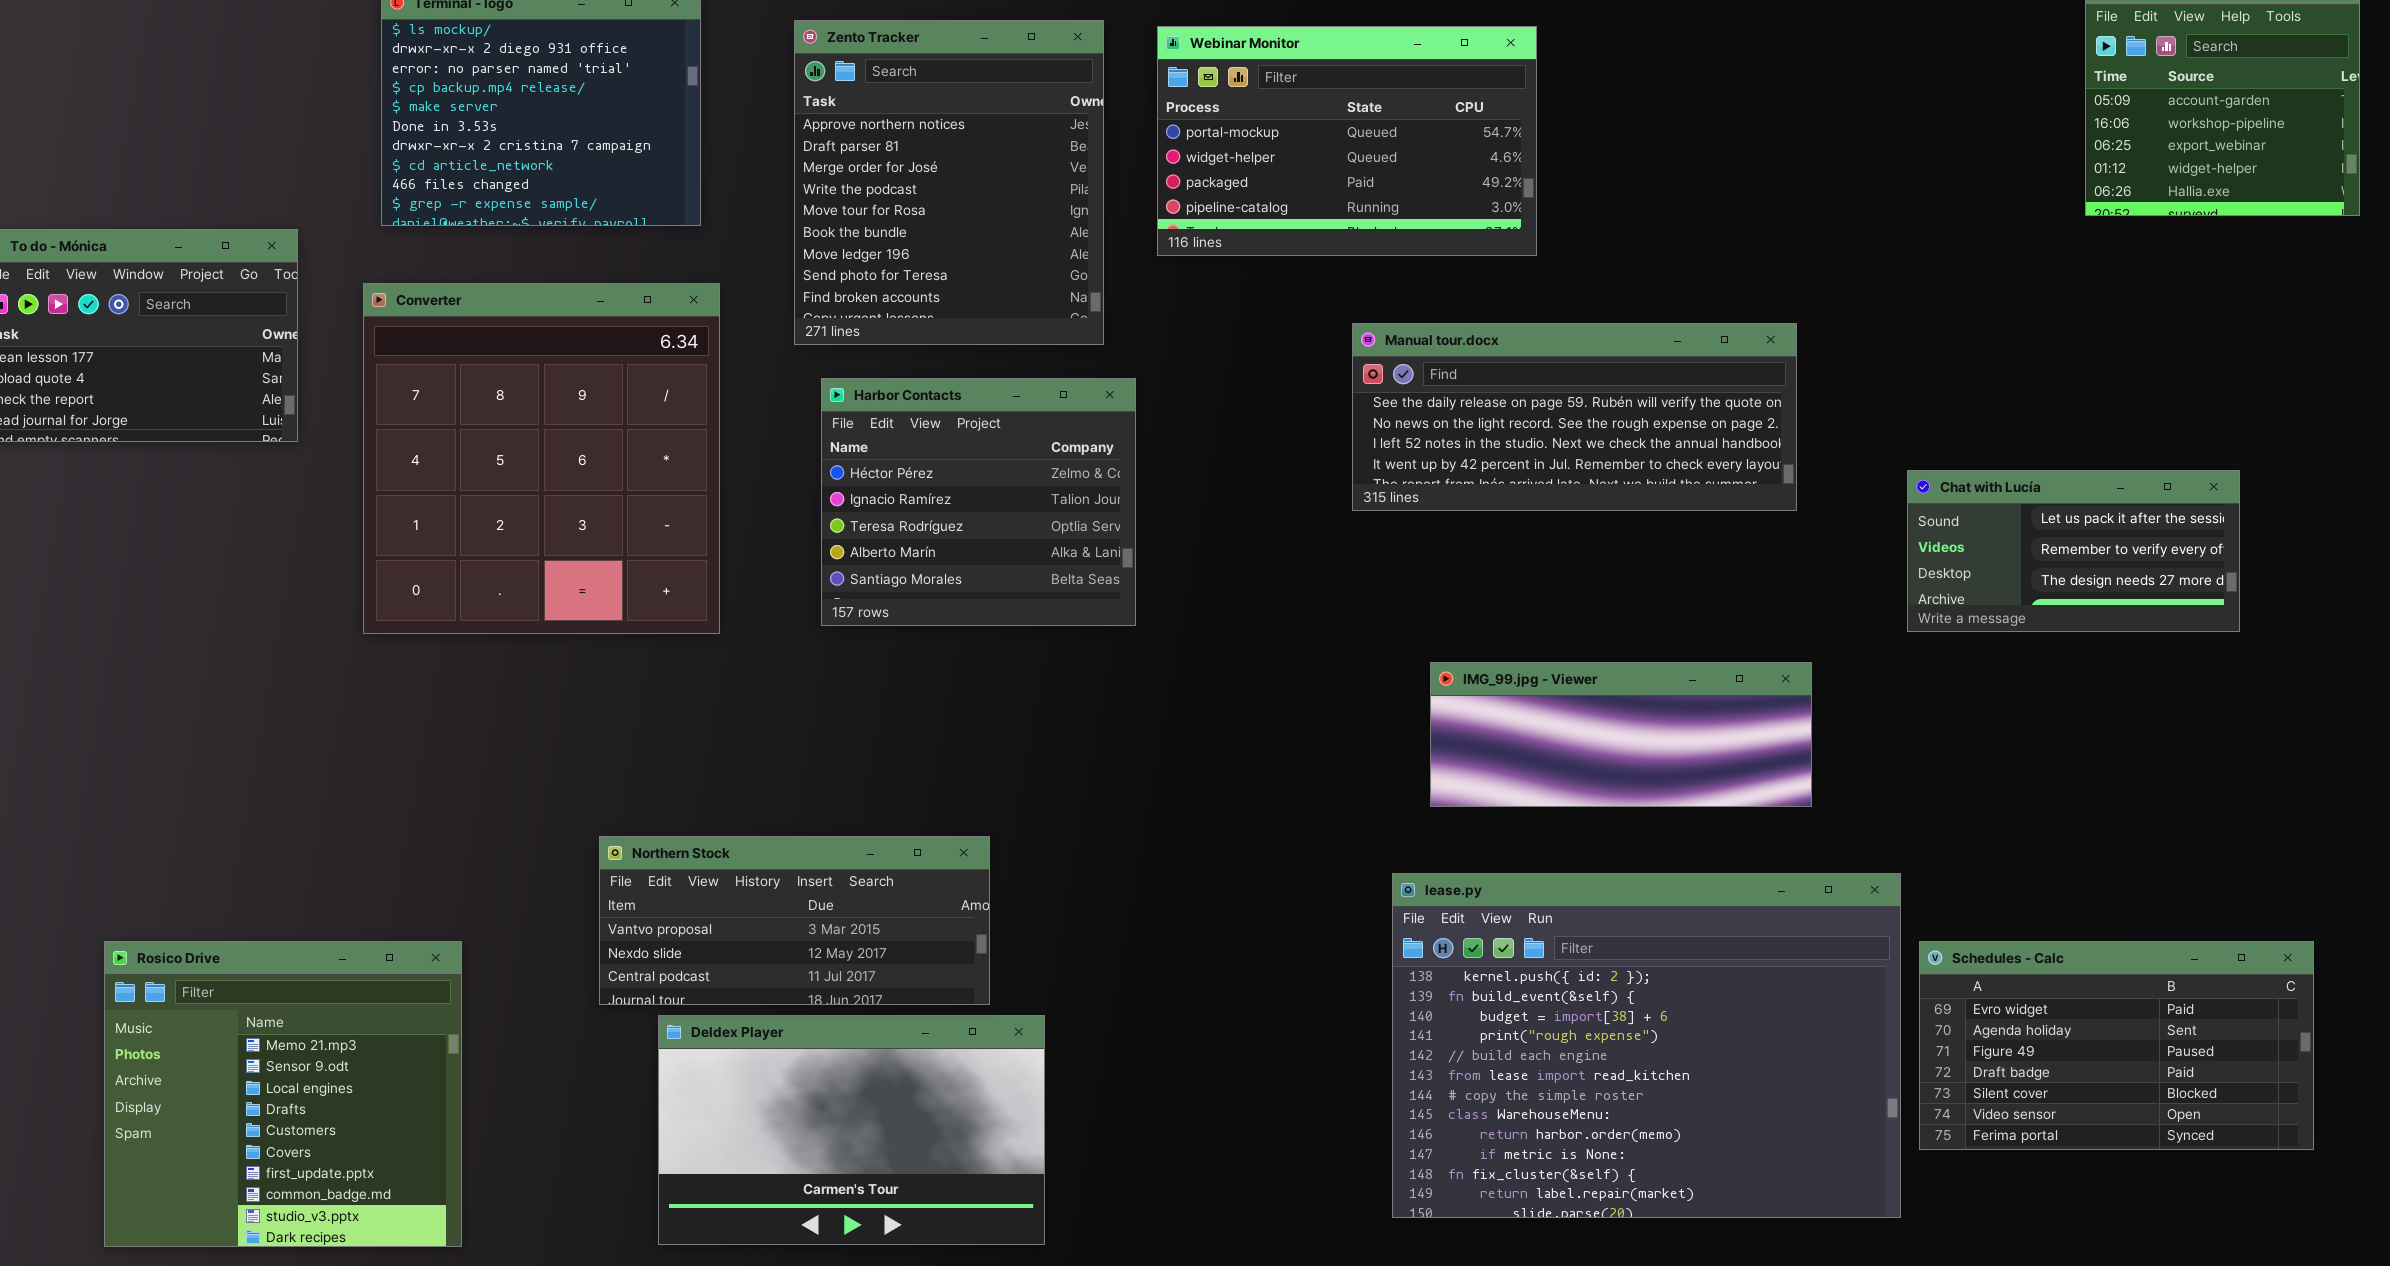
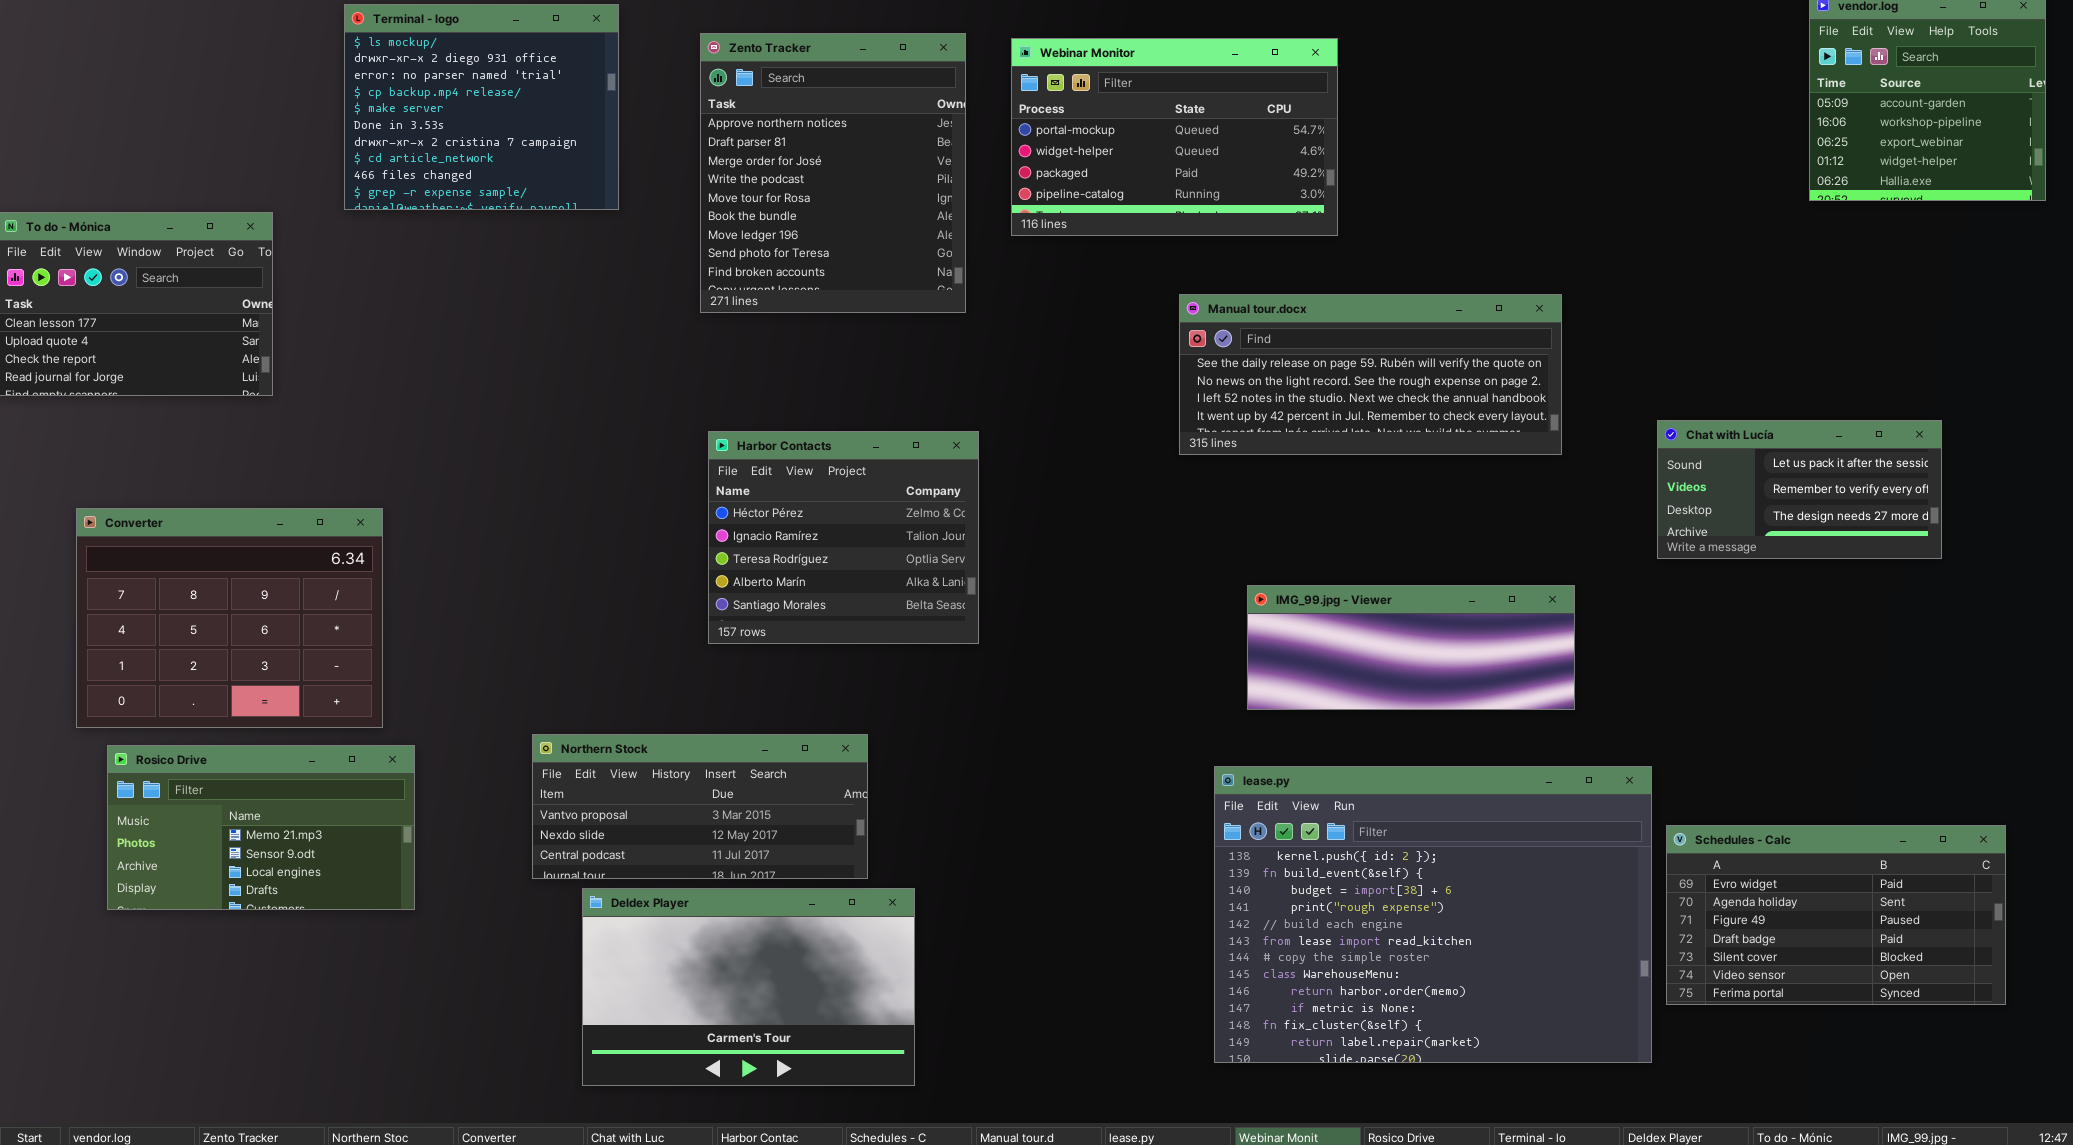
Converter: [363,283,720,634] -> [76,508,383,728], moved, resized
Harbor Contacts: [821,378,1136,626] -> [708,431,979,644], moved
Rosico Drive: [104,941,462,1247] -> [107,745,415,910], moved, resized

